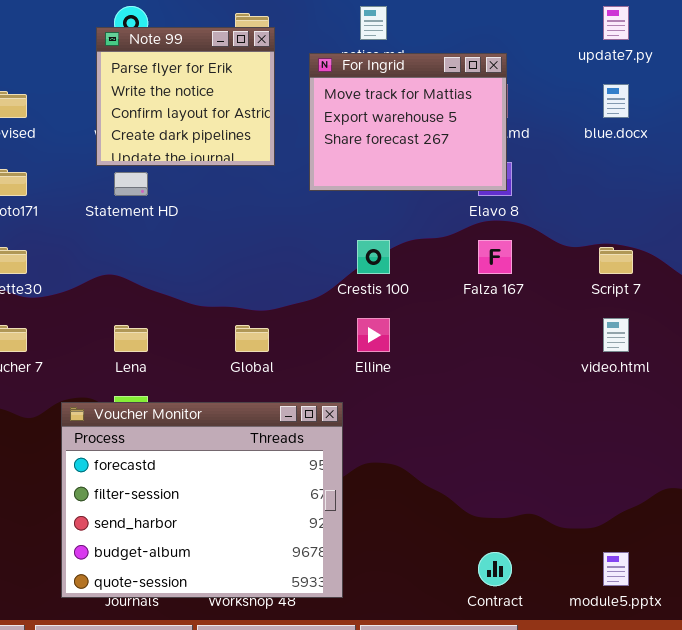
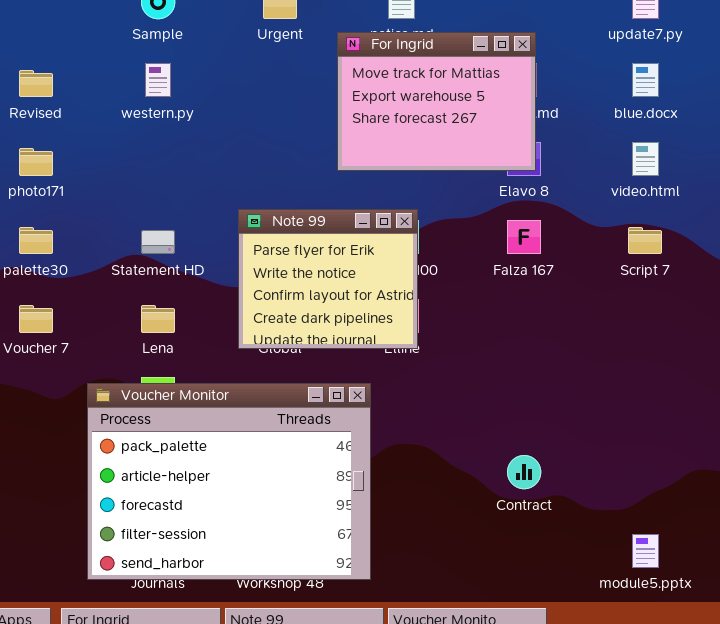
Note 99: [96,27,275,166] -> [238,209,418,349], moved
Statement HD: [114,172,148,196] -> [141,230,175,254], moved
video.html: [603,318,629,352] -> [632,142,659,176], moved
Voucher Monitor: [61,402,343,598] -> [87,383,371,580], scrolled up 2 rows
Contract: [478,552,512,586] -> [507,455,541,489], moved

